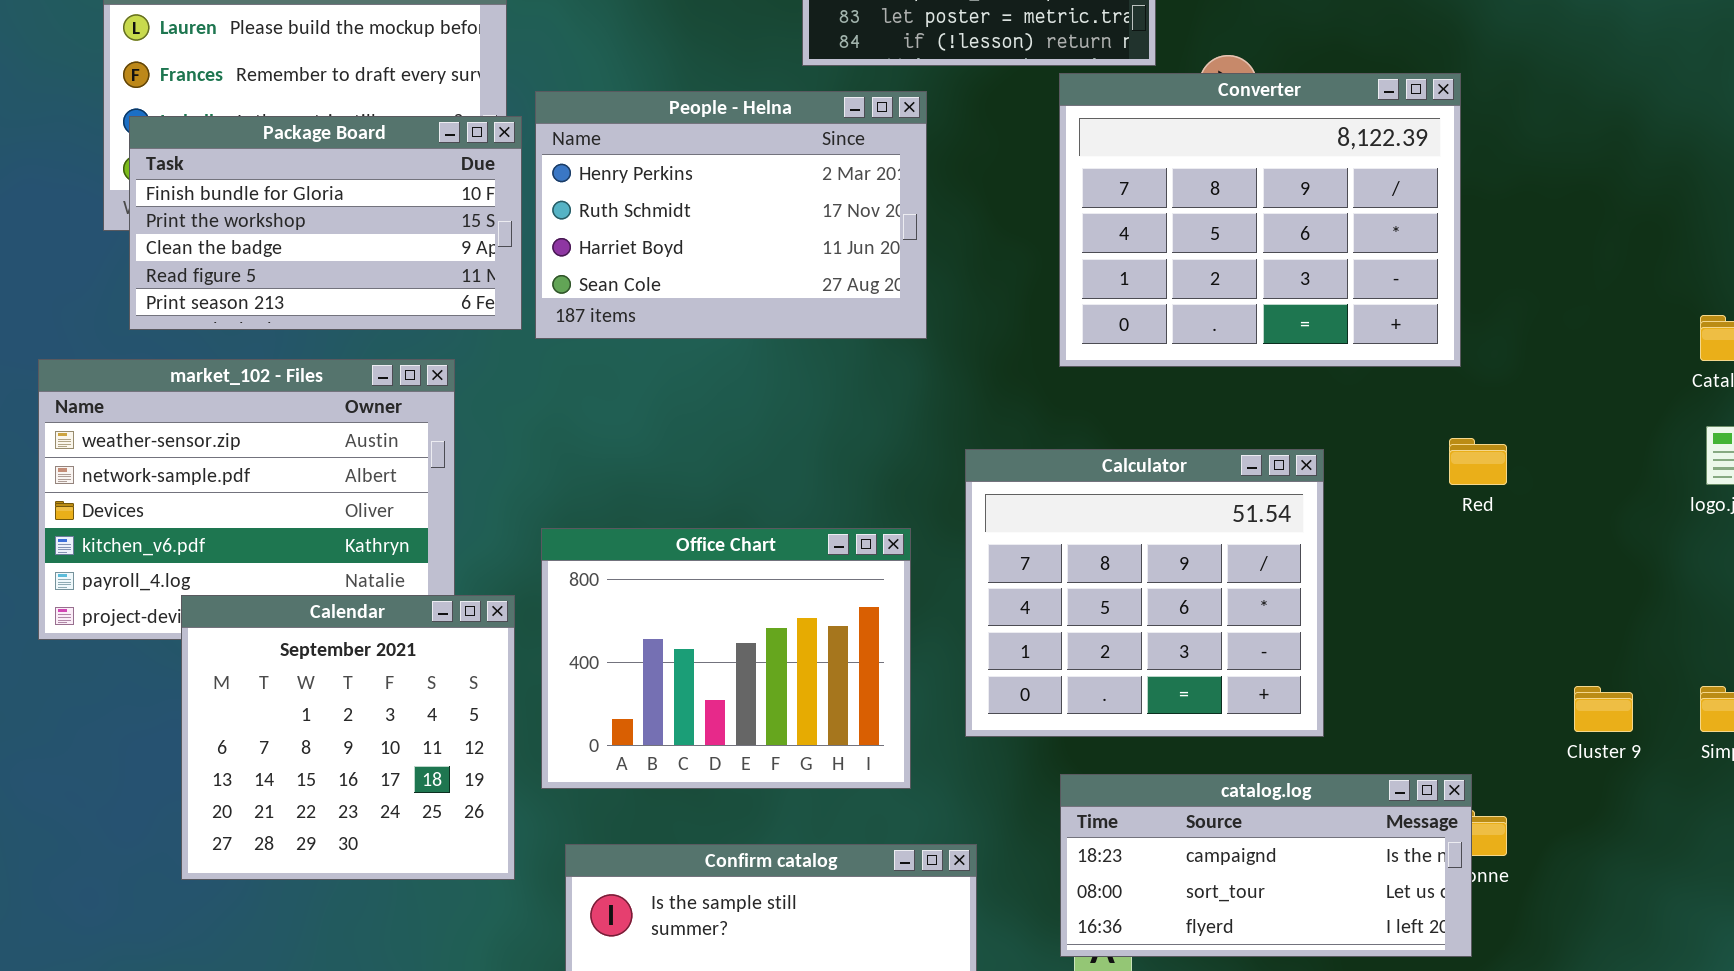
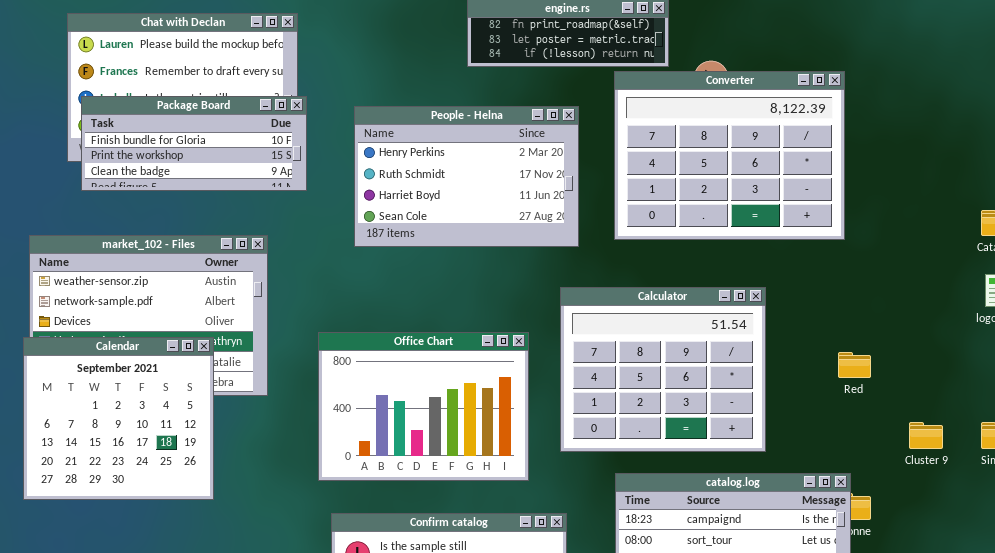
People - Helna: [535,91,927,339] -> [354,106,579,247], moved
Package Board: [129,116,522,330] -> [81,96,307,191], resized
Red: [1449,438,1507,485] -> [838,352,871,378], moved
Calendar: [181,595,515,880] -> [23,337,214,500], moved

